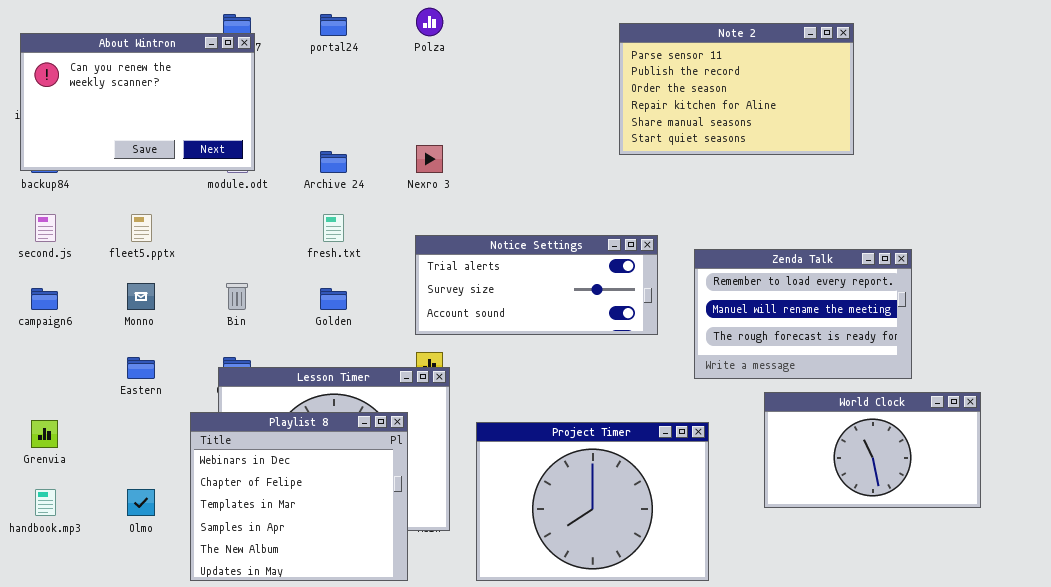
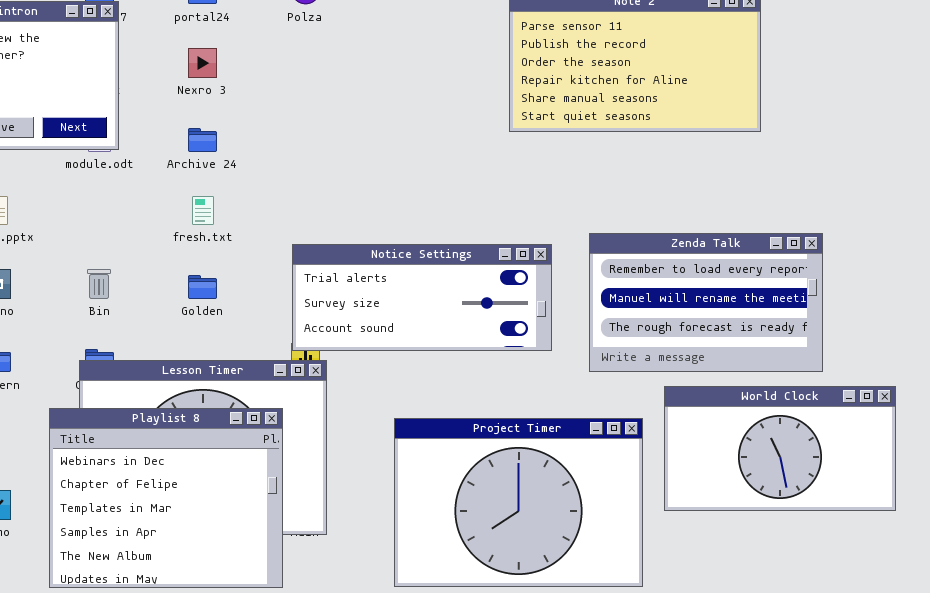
Nexro 3: [416,145,443,173] -> [188,48,217,78], moved
Notice Settings: [415,235,658,335] -> [292,244,552,351], moved
Project Timer: [476,422,709,581] -> [394,418,643,587], moved

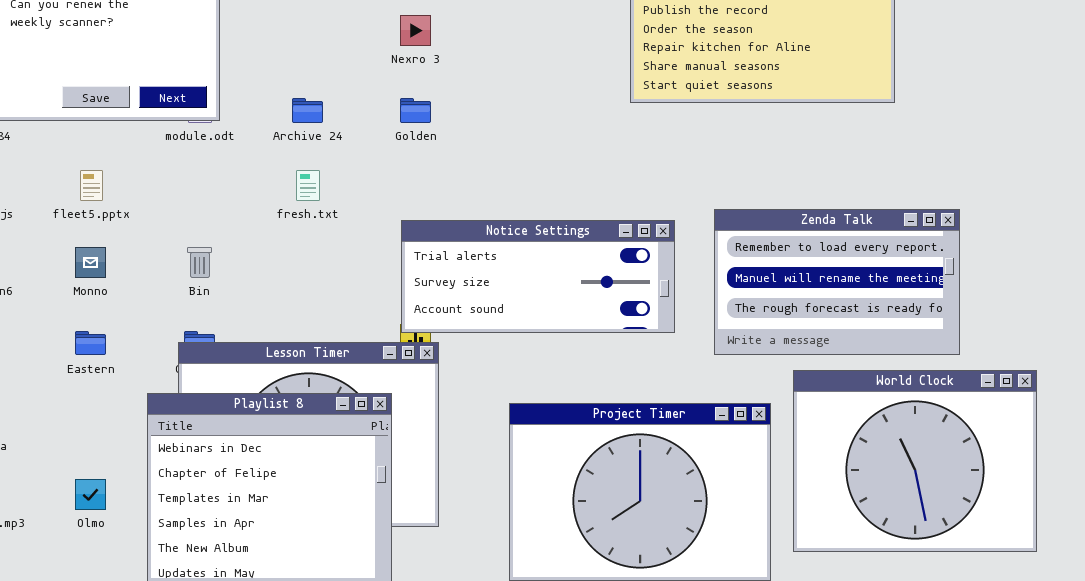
Nexro 3: [188,48,217,78] -> [400,15,431,46], moved
Golden: [188,275,217,299] -> [400,98,431,123], moved
World Clock: [664,386,896,511] -> [793,370,1037,552], resized

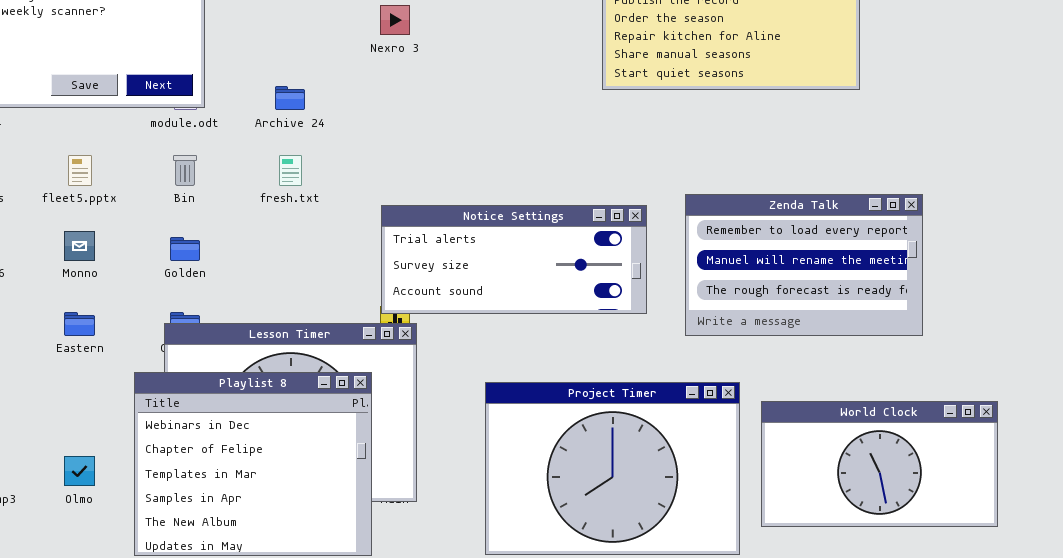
Golden: [400,98,431,123] -> [170,237,200,261], moved
Bin: [187,247,212,278] -> [173,155,197,186], moved
World Clock: [793,370,1037,552] -> [761,401,998,527], resized

